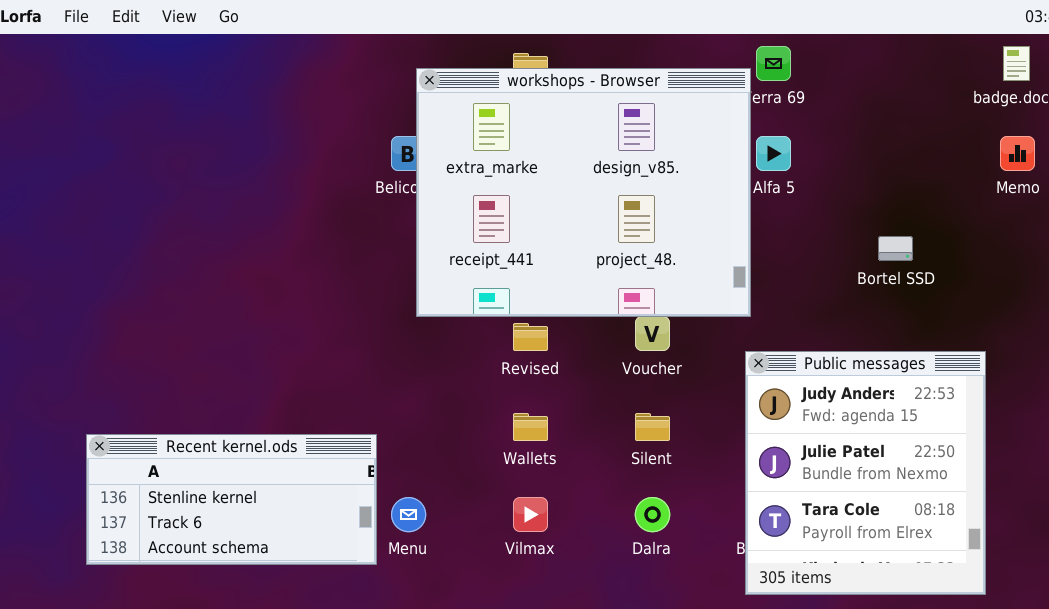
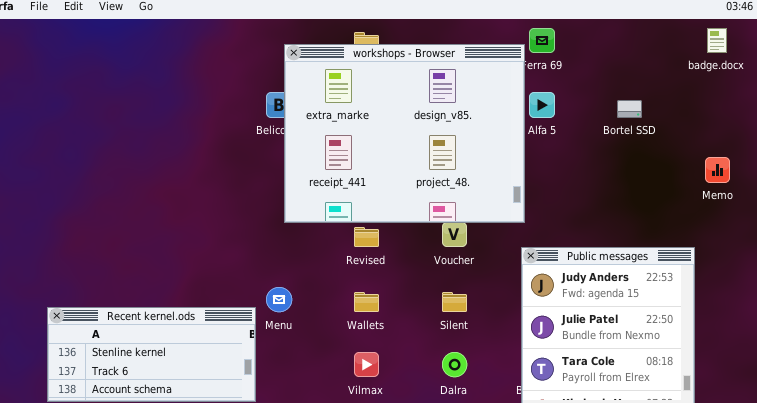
Memo: [1000,136,1035,171] -> [705,157,730,183], moved
Bortel SSD: [878,236,913,261] -> [617,100,642,118], moved
Menu: [391,497,426,532] -> [266,287,292,312], moved

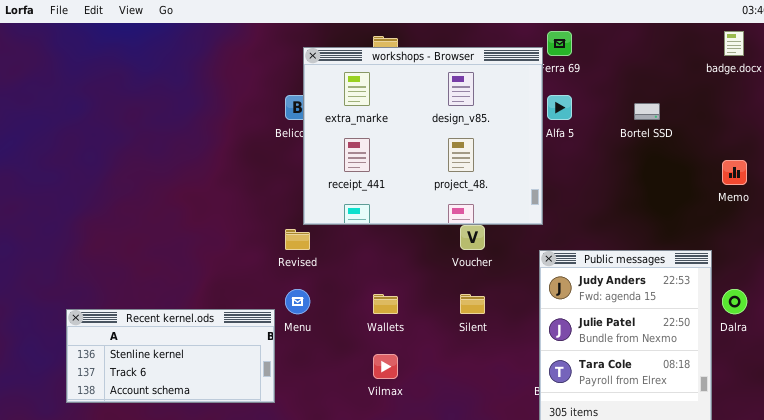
Revised: [354,227,379,247] -> [285,229,310,250], moved
Dalra: [442,352,467,377] -> [722,289,747,314], moved

